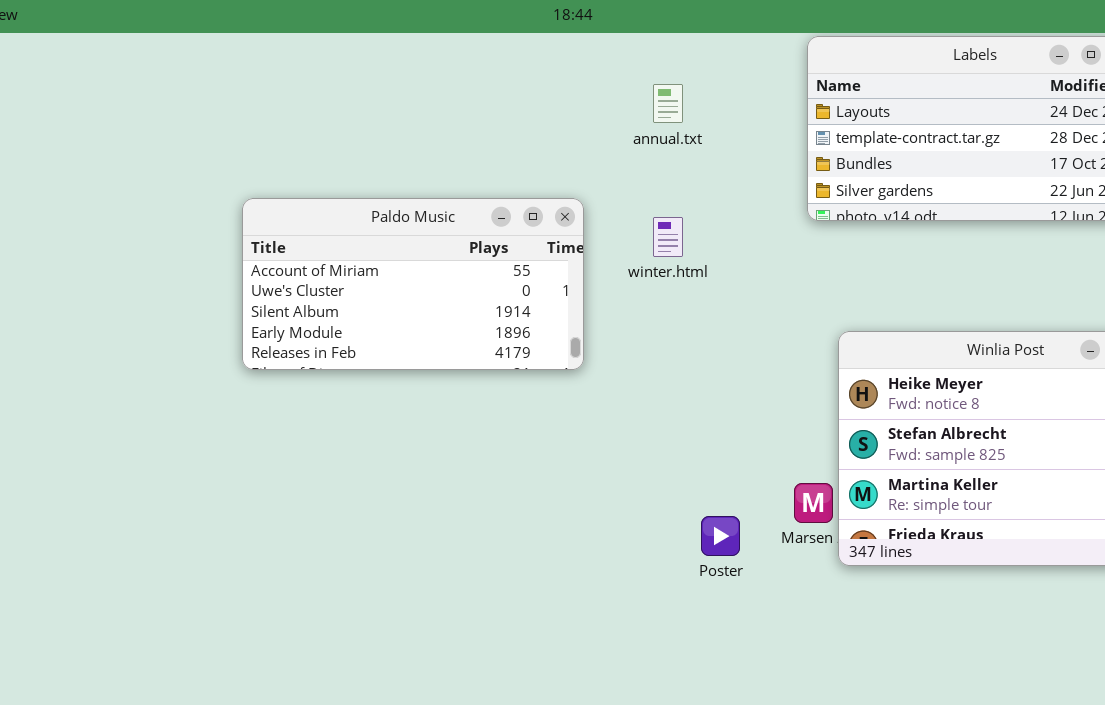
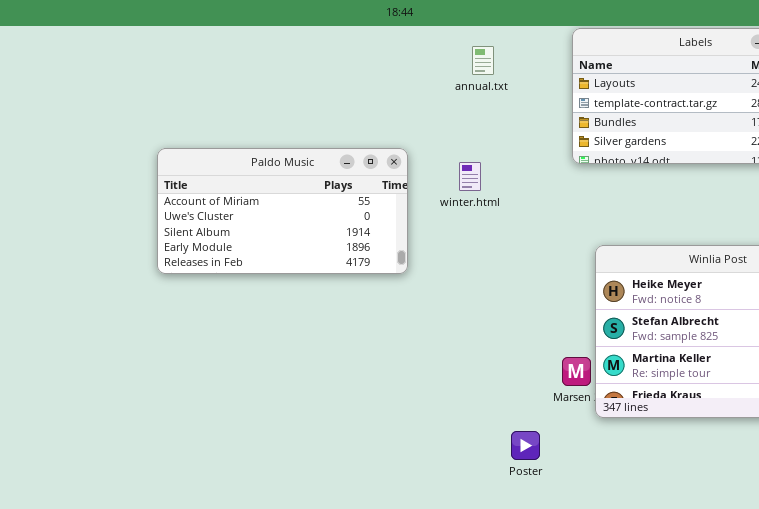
annual.txt: [653,84,683,123] -> [472,46,494,75], moved
Poster: [701,516,740,556] -> [511,431,540,460], moved

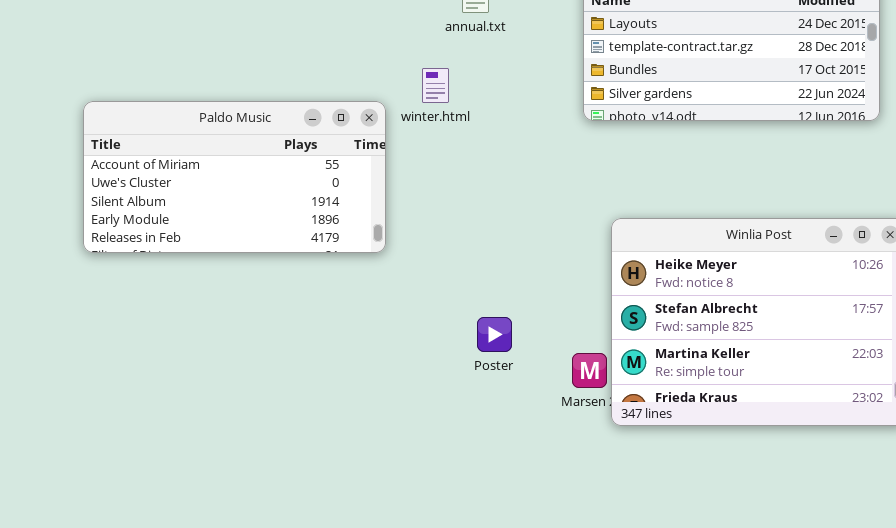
winter.html: [459,162,481,191] -> [422,68,449,103], moved
Poster: [511,431,540,460] -> [477,317,512,352], moved

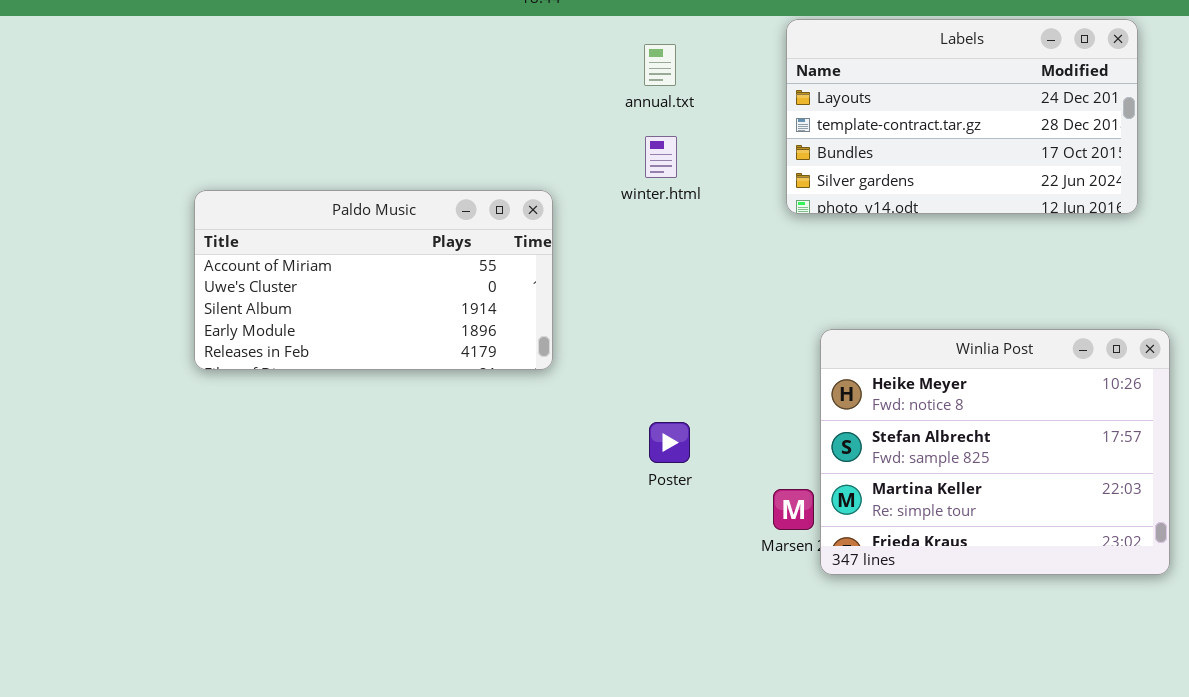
winter.html: [422,68,449,103] -> [645,136,677,178], moved
Poster: [477,317,512,352] -> [649,422,690,463], moved

